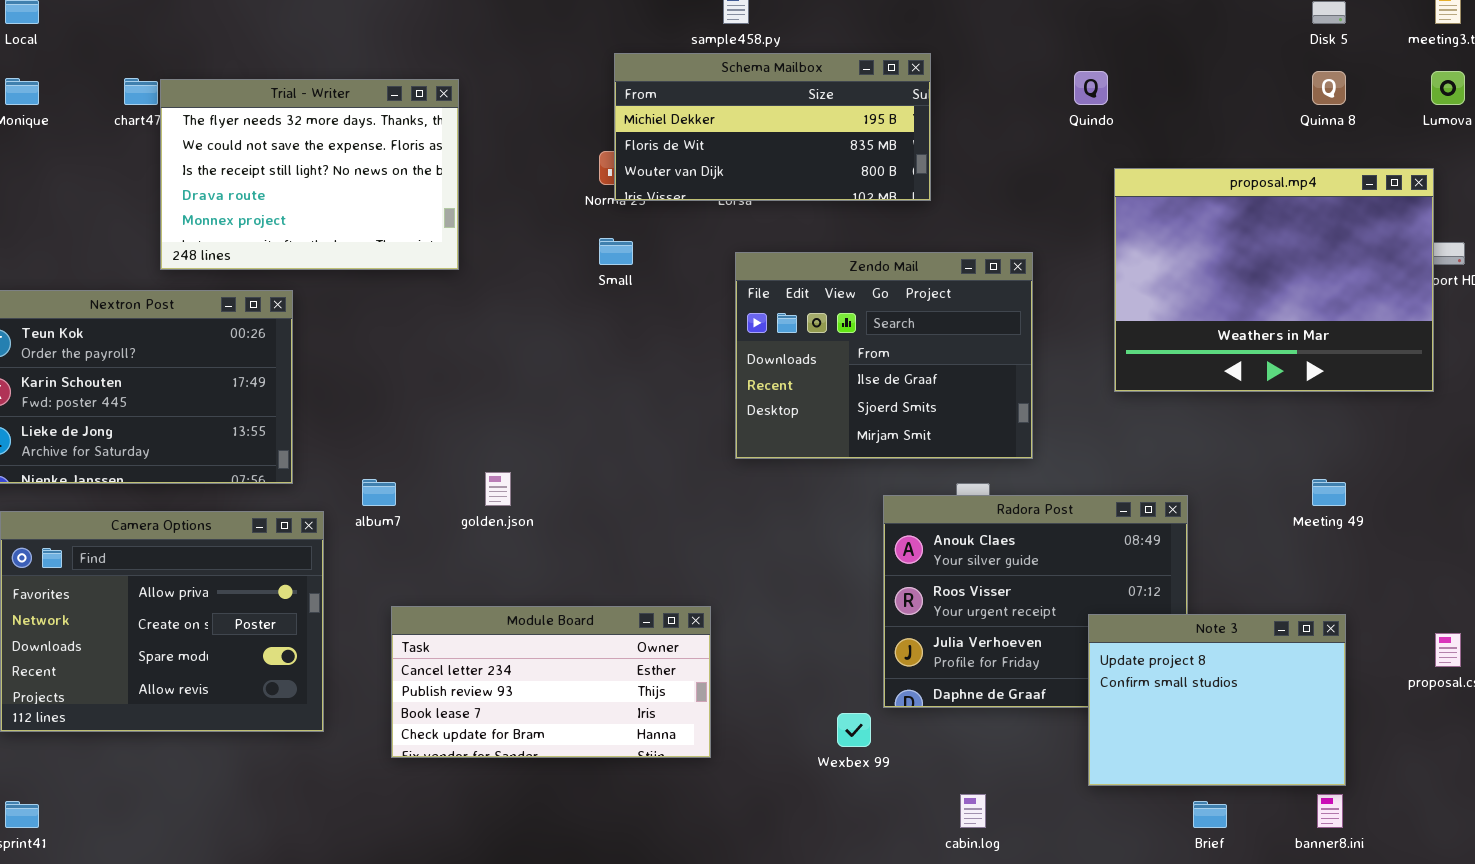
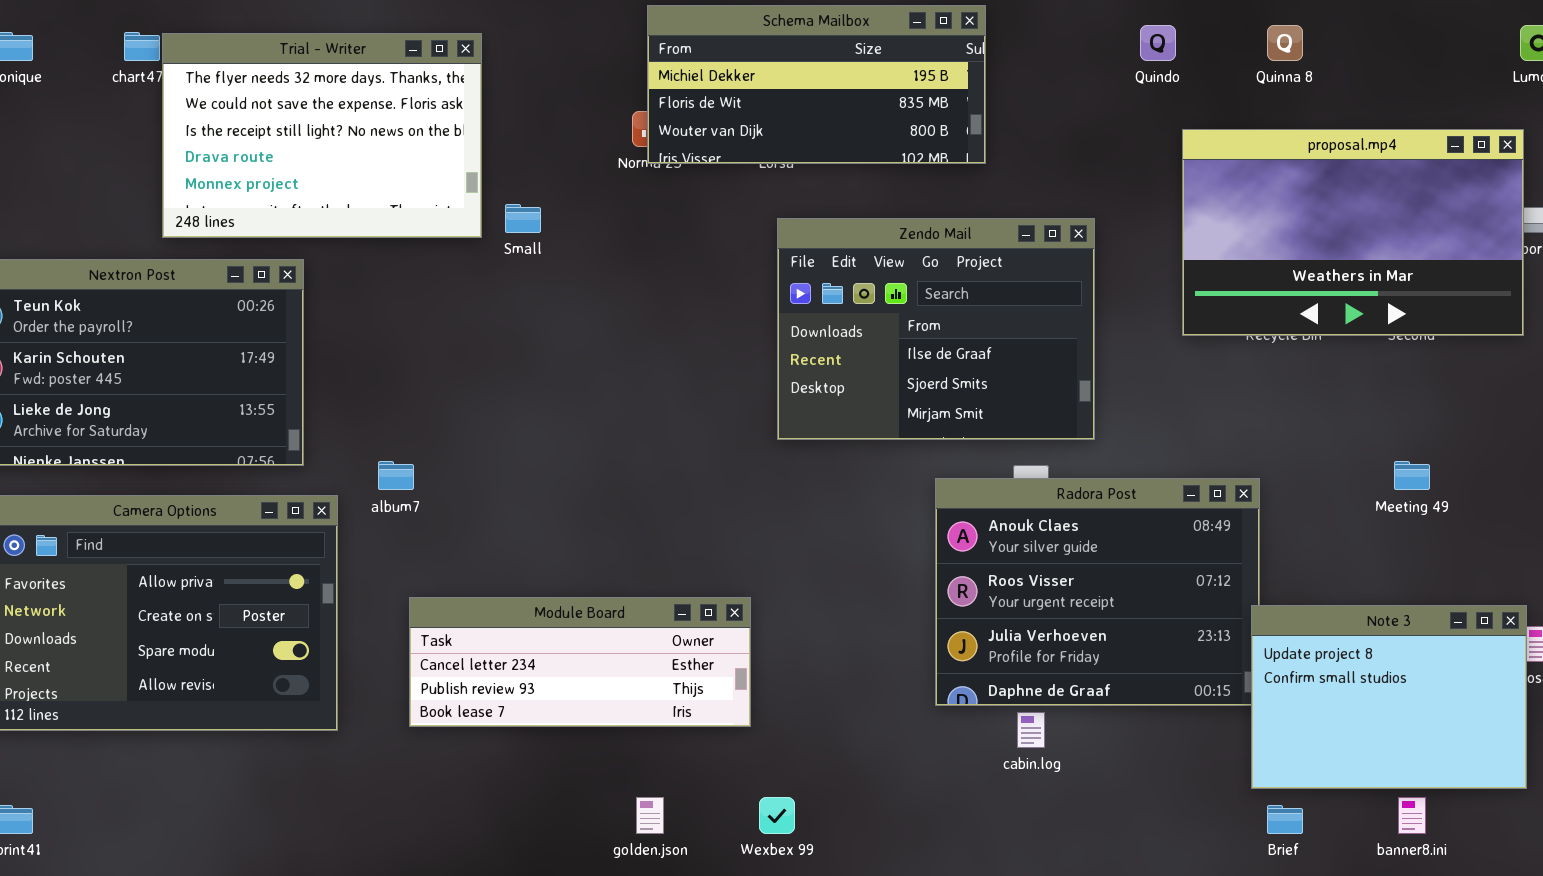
Quinna 8: [1312,71,1346,105] -> [1267,25,1303,61], moved
proposal.mp4: [1114,168,1434,392] -> [1182,129,1524,336], resized
Small: [599,238,633,265] -> [505,204,541,233], moved
golden.json: [485,472,511,506] -> [636,797,664,834], moved
Module Board: [391,606,711,758] -> [409,597,751,727], resized
Note 3: [1088,614,1346,786] -> [1251,605,1527,789], moved
Wexbex 99: [837,713,871,747] -> [759,797,795,834], moved
cabin.log: [960,794,986,828] -> [1017,712,1045,748], moved

